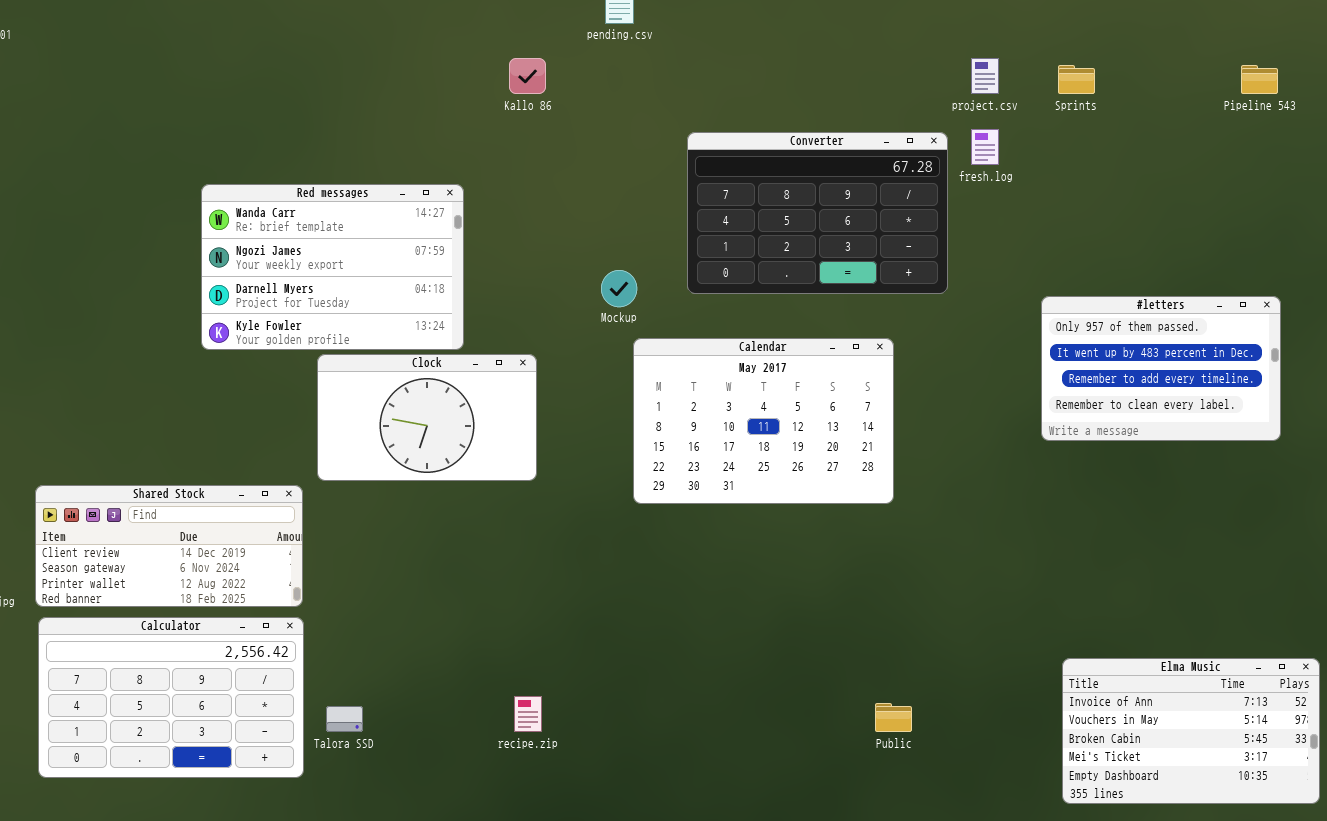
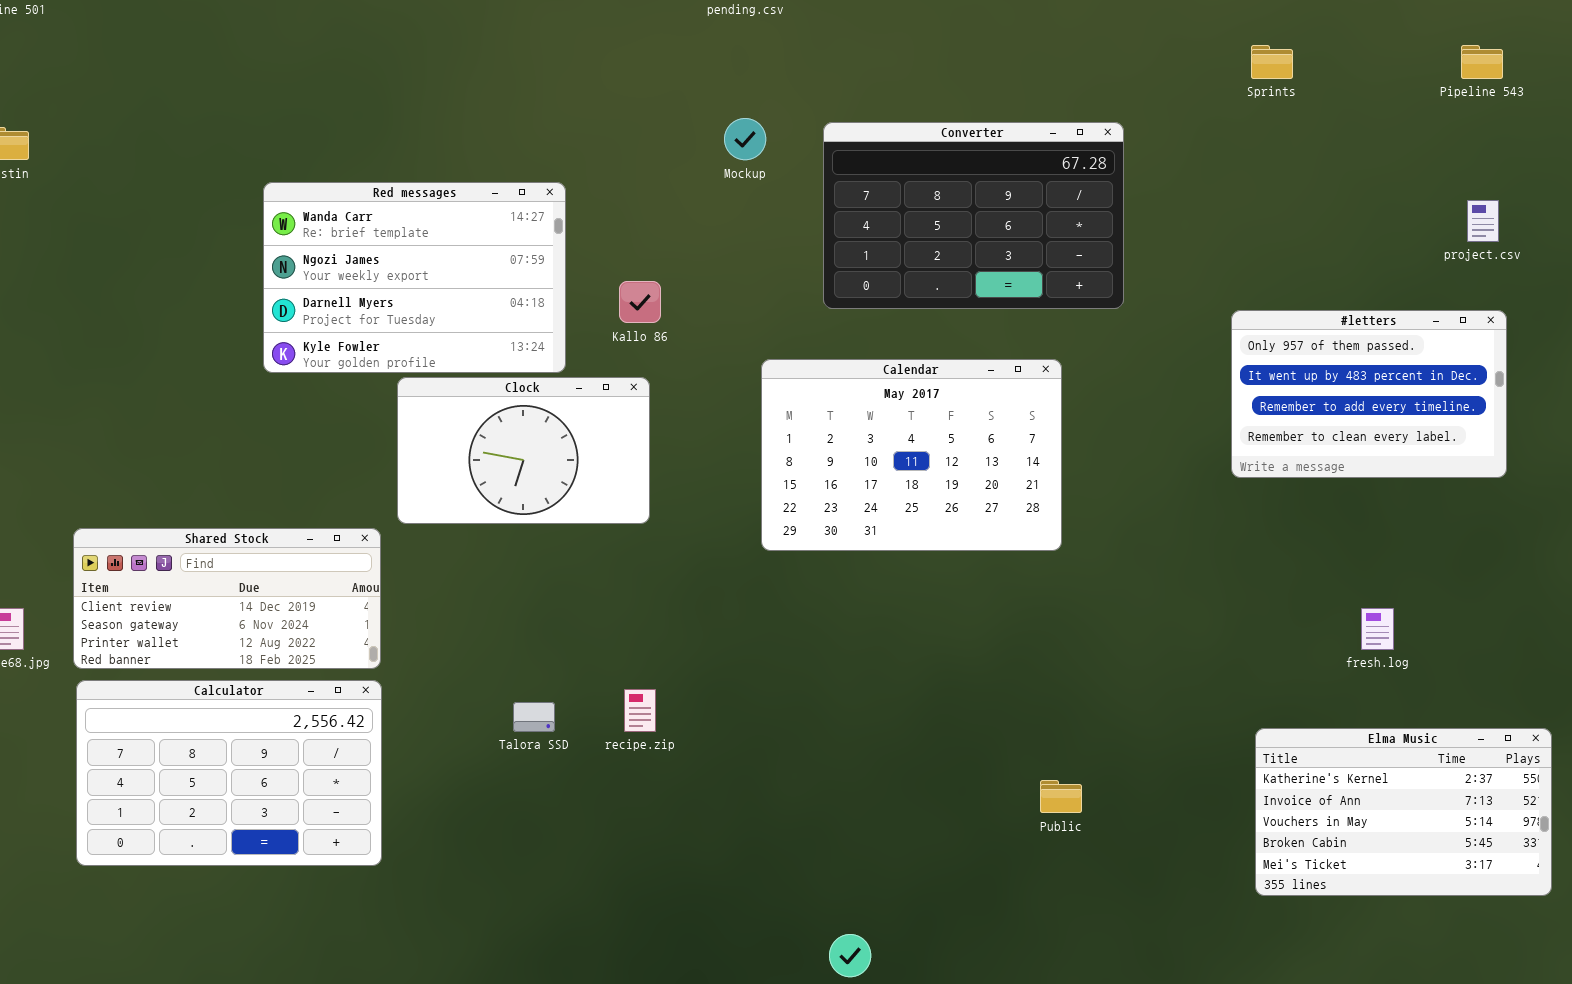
Kallo 86: [509,58,546,94] -> [619,281,661,323], moved
project.csv: [971,58,999,94] -> [1467,200,1499,242], moved
fresh.log: [971,129,999,165] -> [1361,608,1394,650], moved
Mockup: [601,270,637,307] -> [724,118,766,160], moved
Elma Music: [1062,658,1320,804] -> [1255,728,1552,896], scrolled up 1 row
recipe.zip: [514,696,542,732] -> [624,689,656,732], moved
Talora SSD: [326,706,363,732] -> [513,702,555,732], moved

